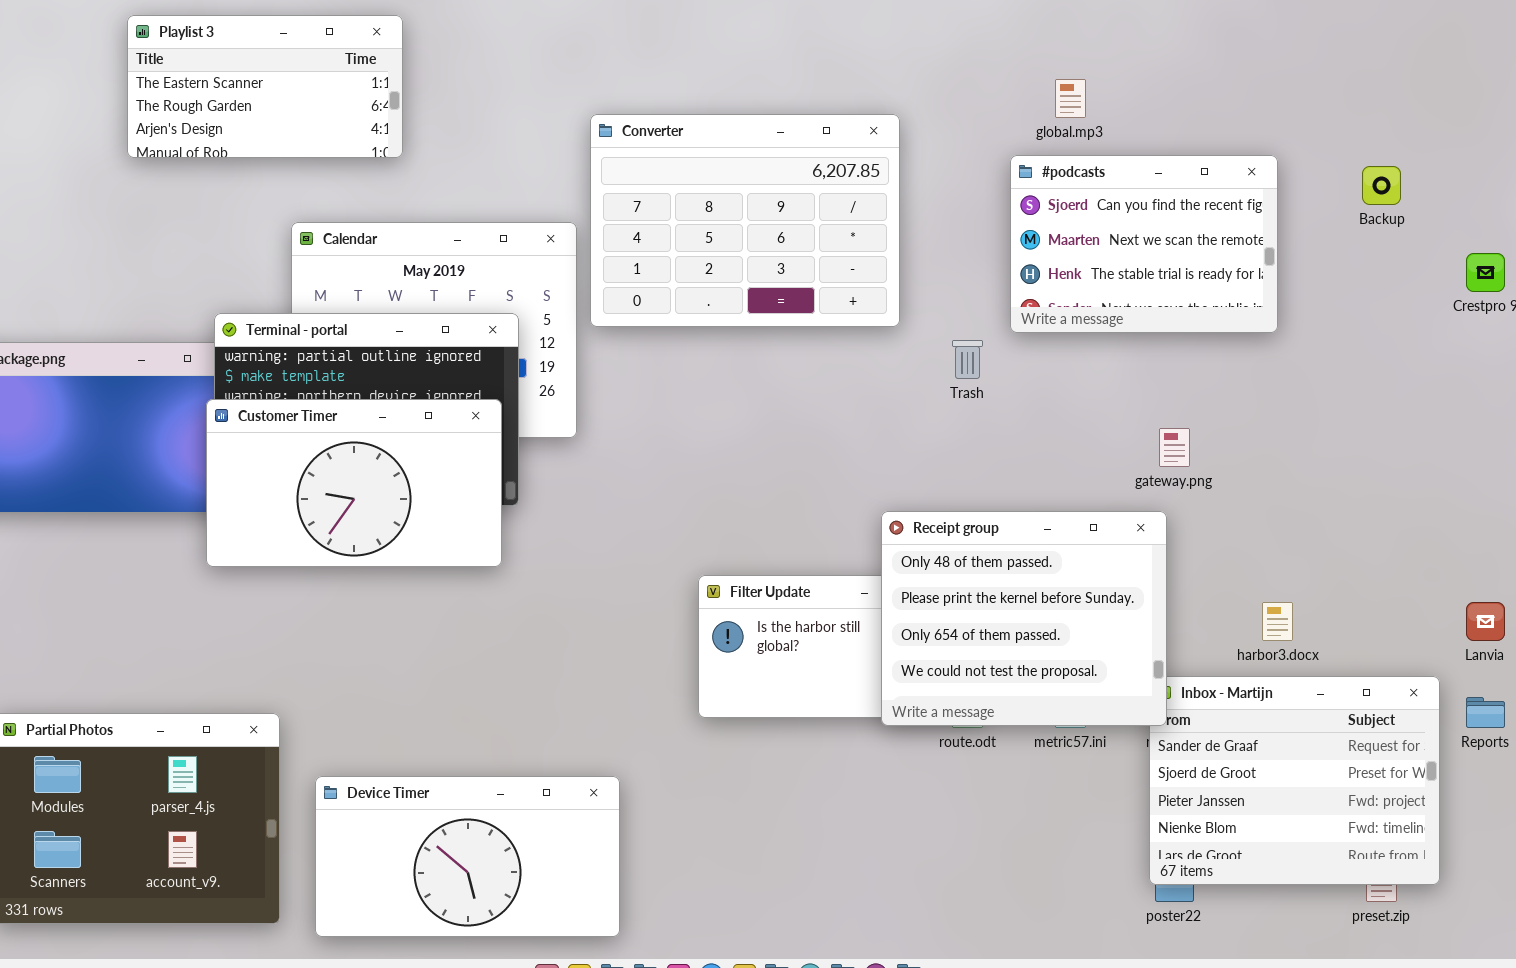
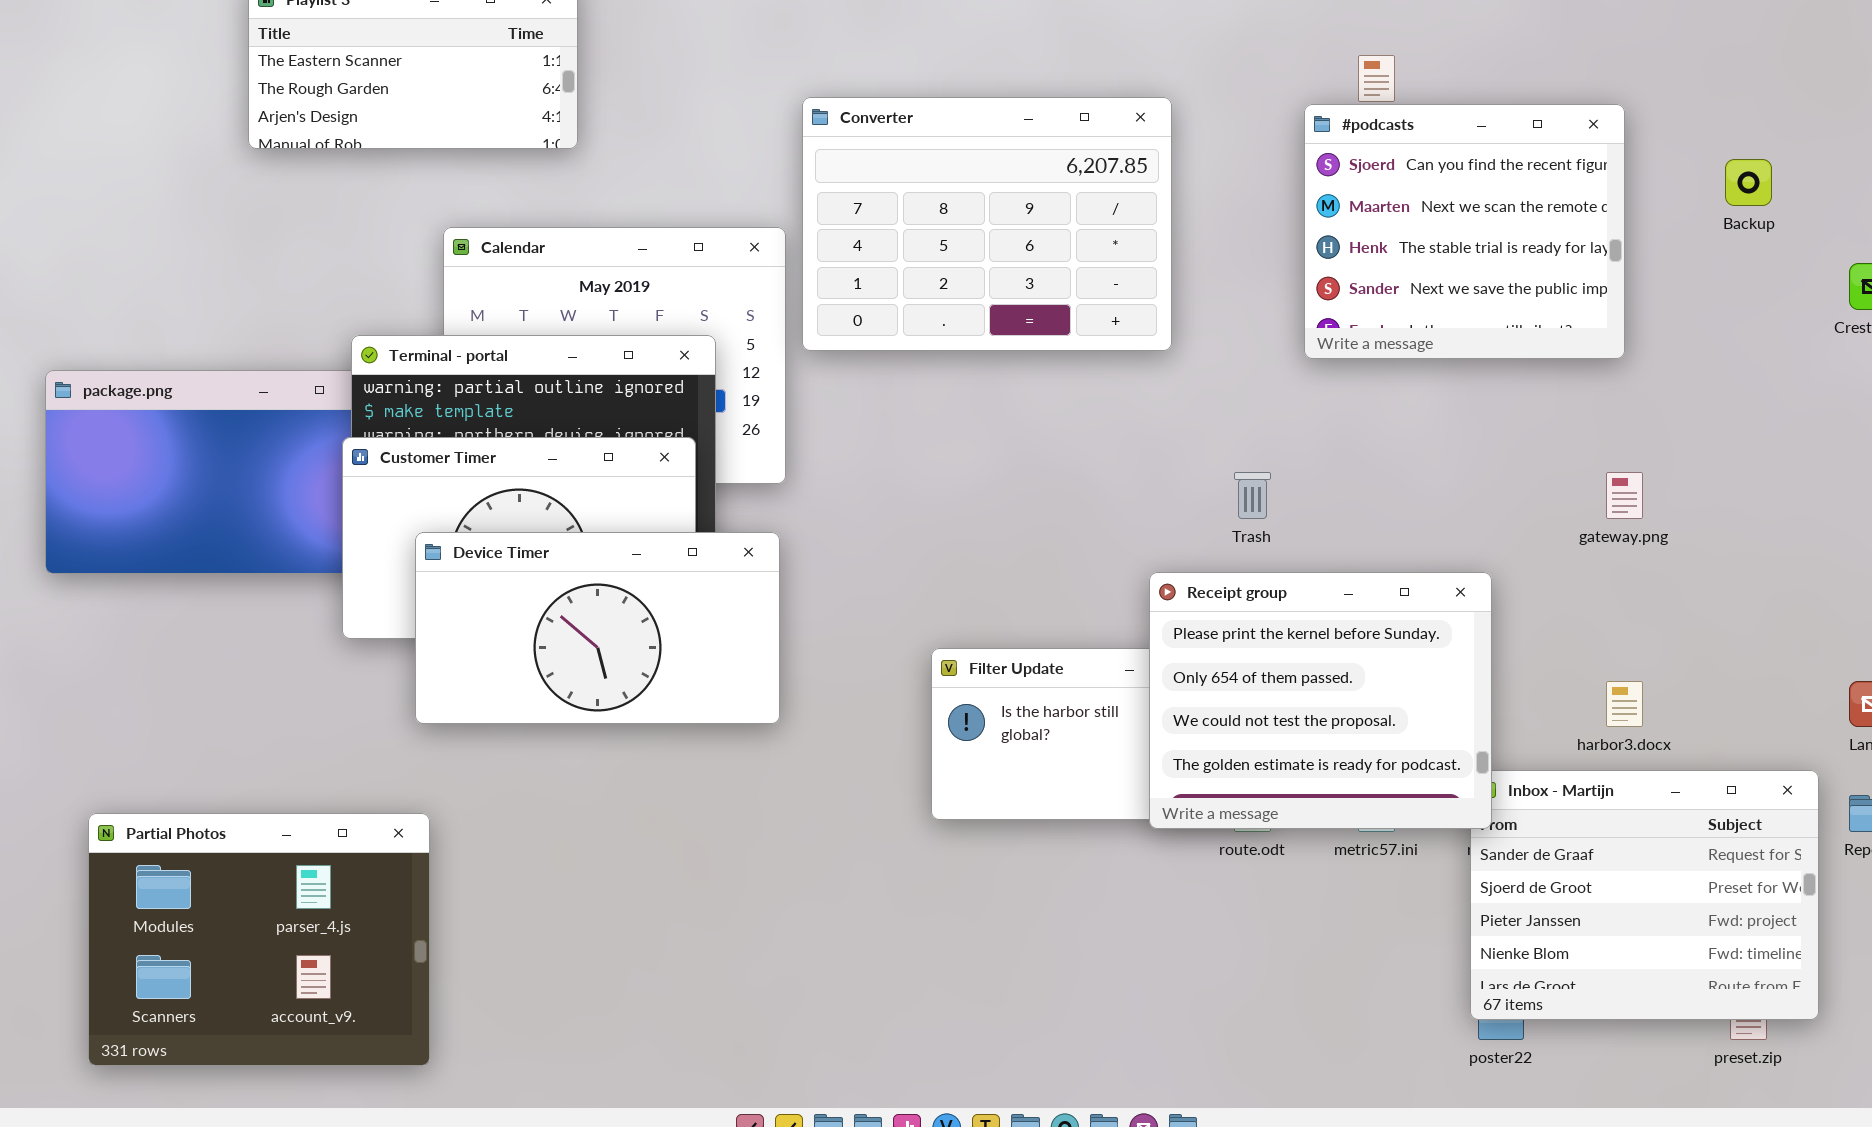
#podcasts: [1010,155,1278,333] -> [1304,104,1625,359], resized
Trash: [952,340,983,379] -> [1234,472,1271,519], moved
gateway.png: [1159,428,1190,467] -> [1606,472,1643,519], moved
Receipt group: [881,511,1167,726] -> [1149,572,1492,829], scrolled down 1 row
Device Timer: [315,776,620,937] -> [415,532,780,724], moved

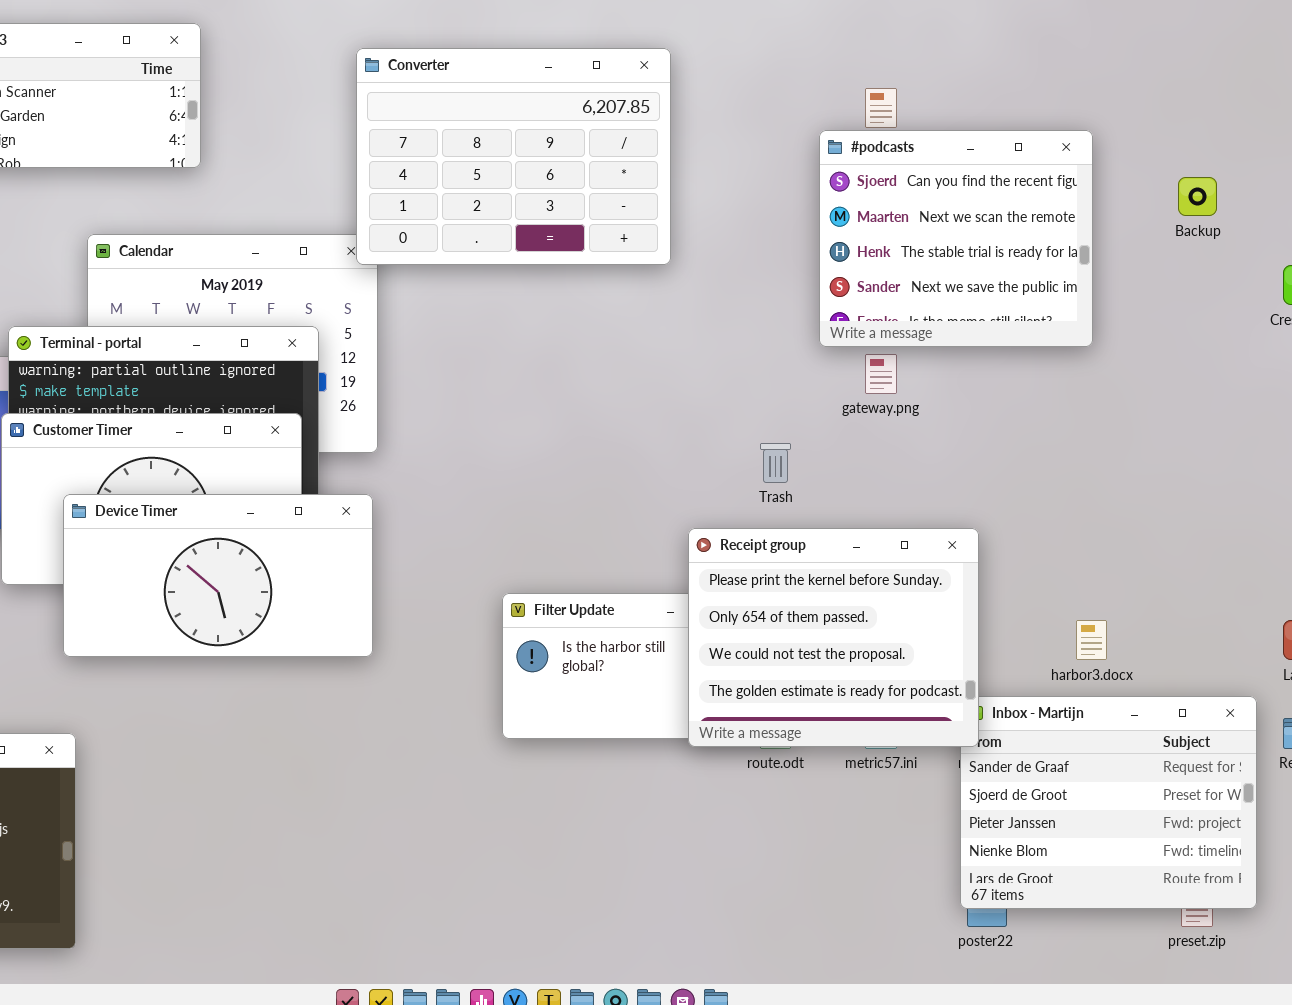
Converter: [802,97,1172,351] -> [356,48,671,265], moved
gateway.png: [1606,472,1643,519] -> [865,354,897,394], moved

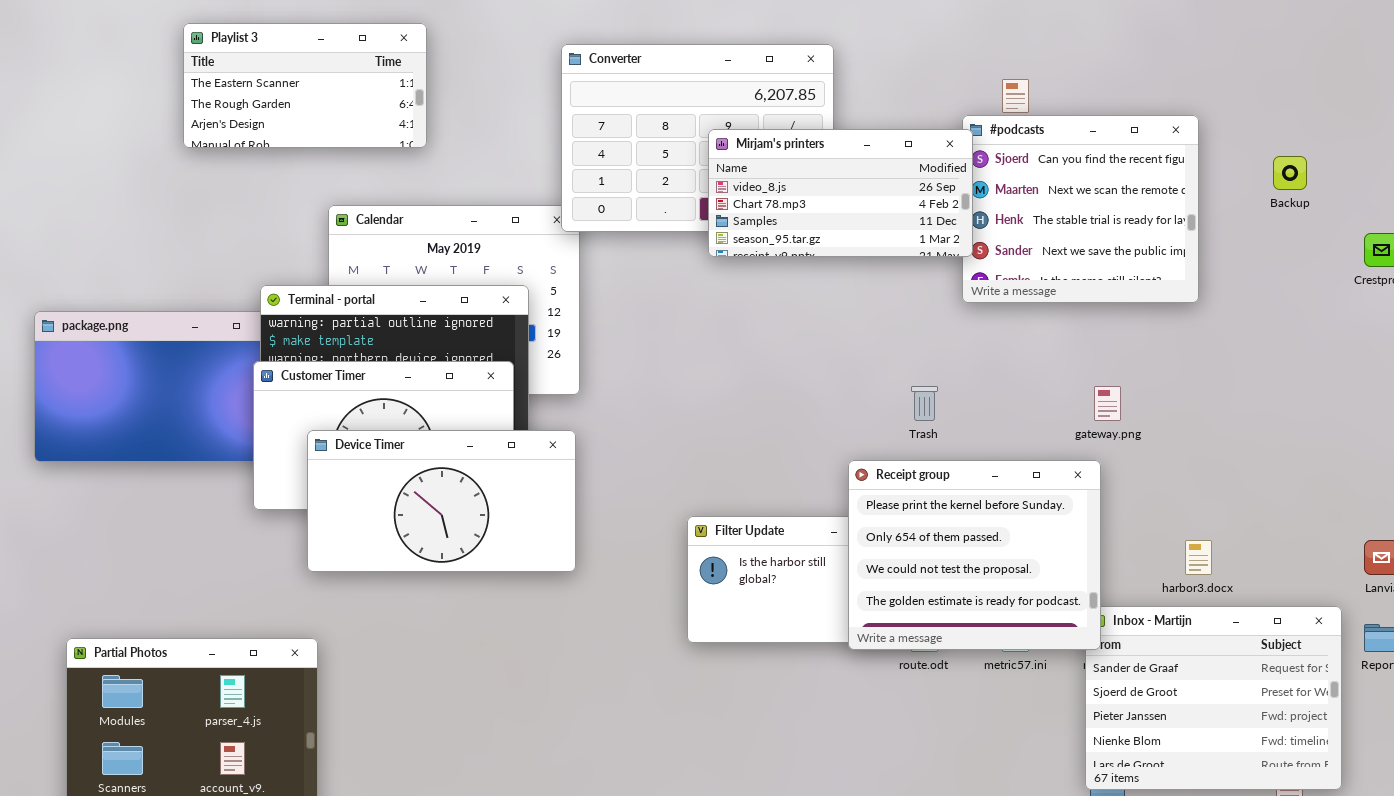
Mirjam's printers: none -> [708,129,973,257], opened
gateway.png: [865,354,897,394] -> [1094,386,1121,421], moved

